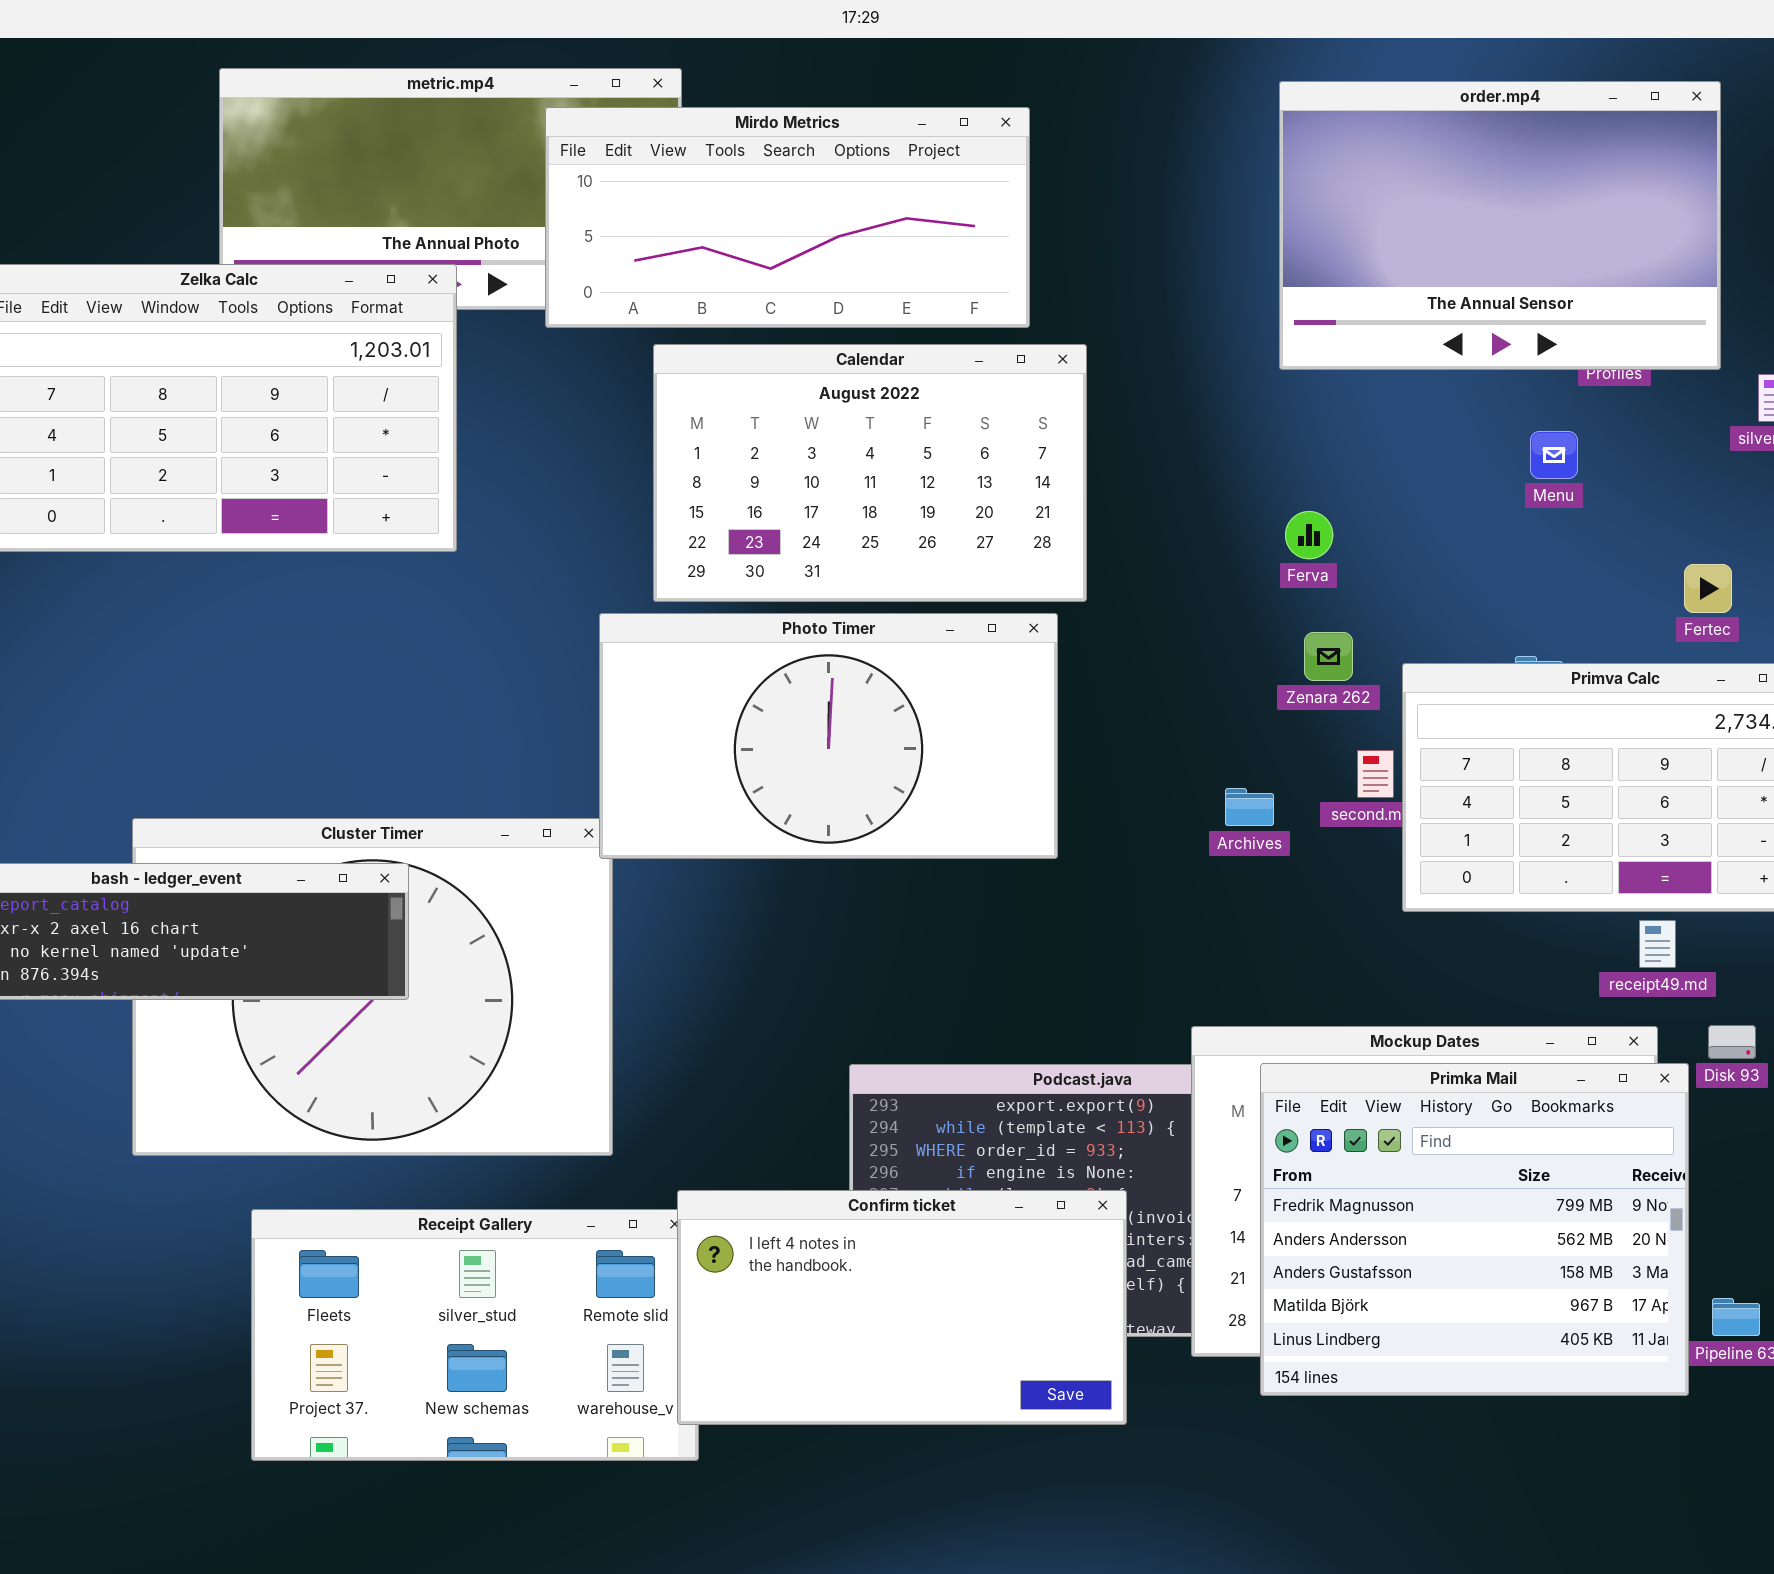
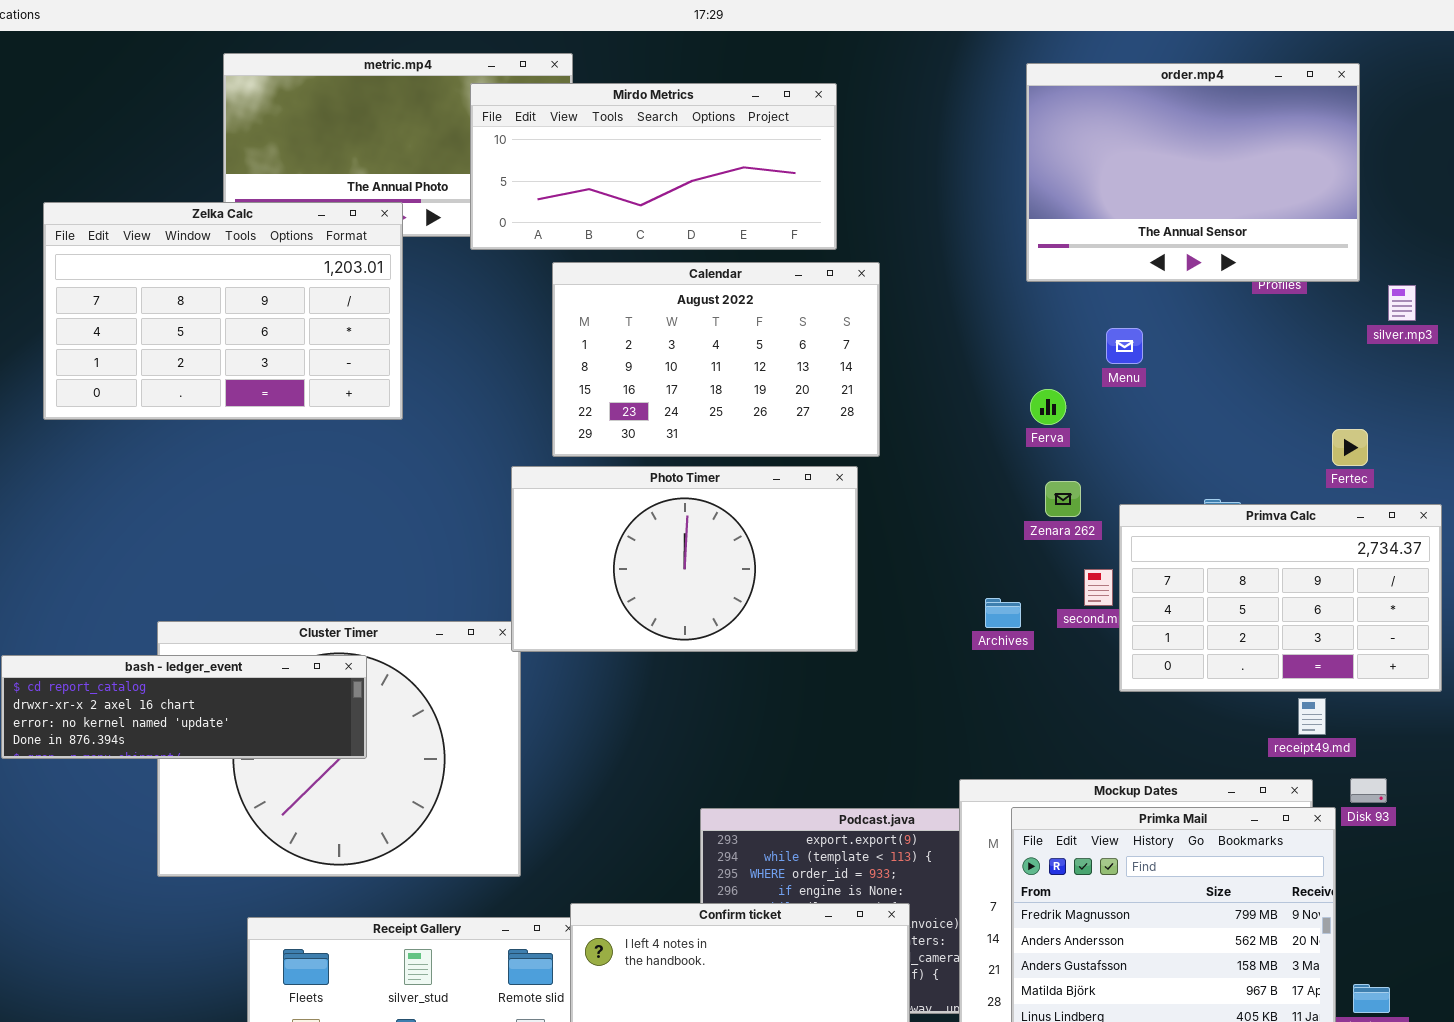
Menu: [1530,431,1578,479] -> [1106,328,1143,364], moved

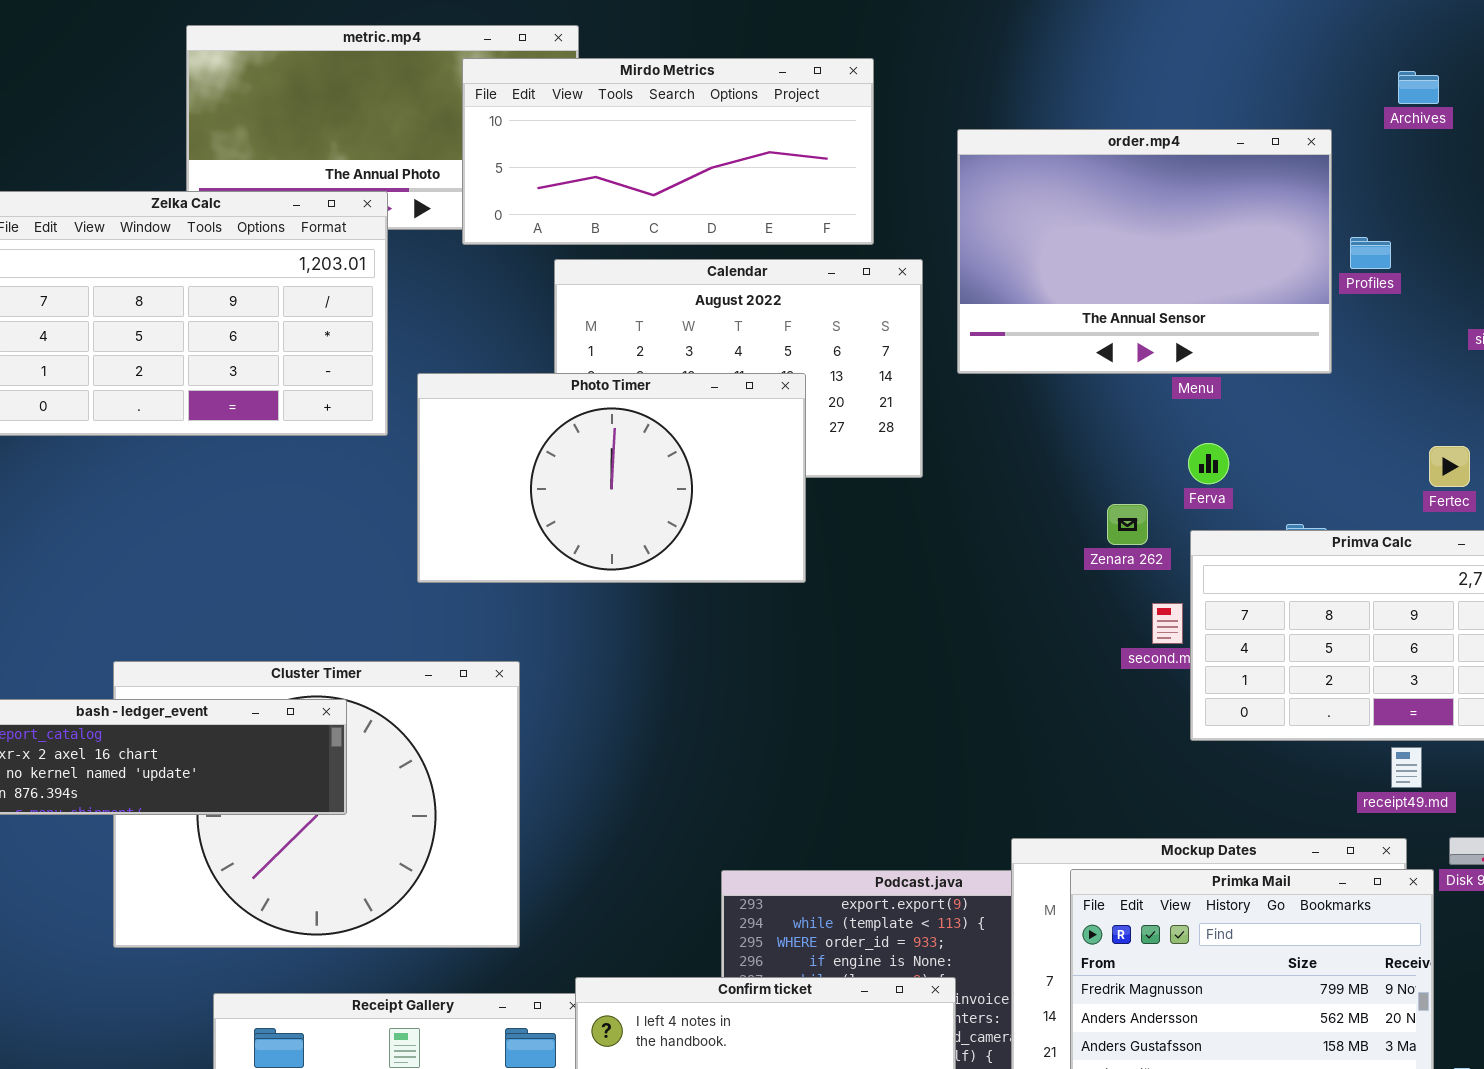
order.mp4: [1026,63,1360,282] -> [957,129,1332,374], moved
Ferva: [1030,389,1066,425] -> [1188,443,1229,484], moved
Photo Timer: [511,466,858,652] -> [417,373,806,583], moved
Archives: [985,598,1021,628] -> [1398,71,1439,104], moved

